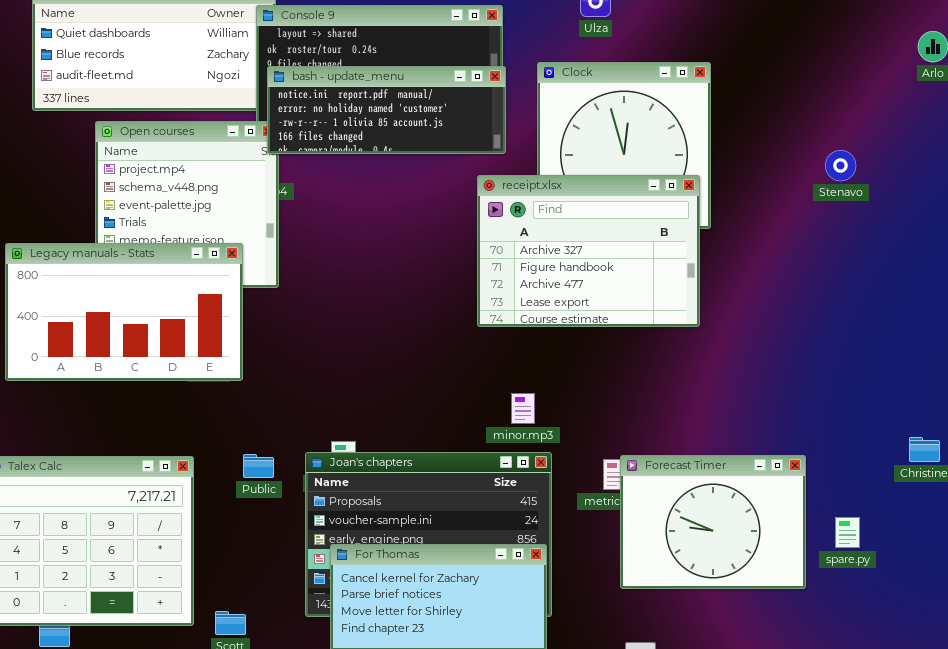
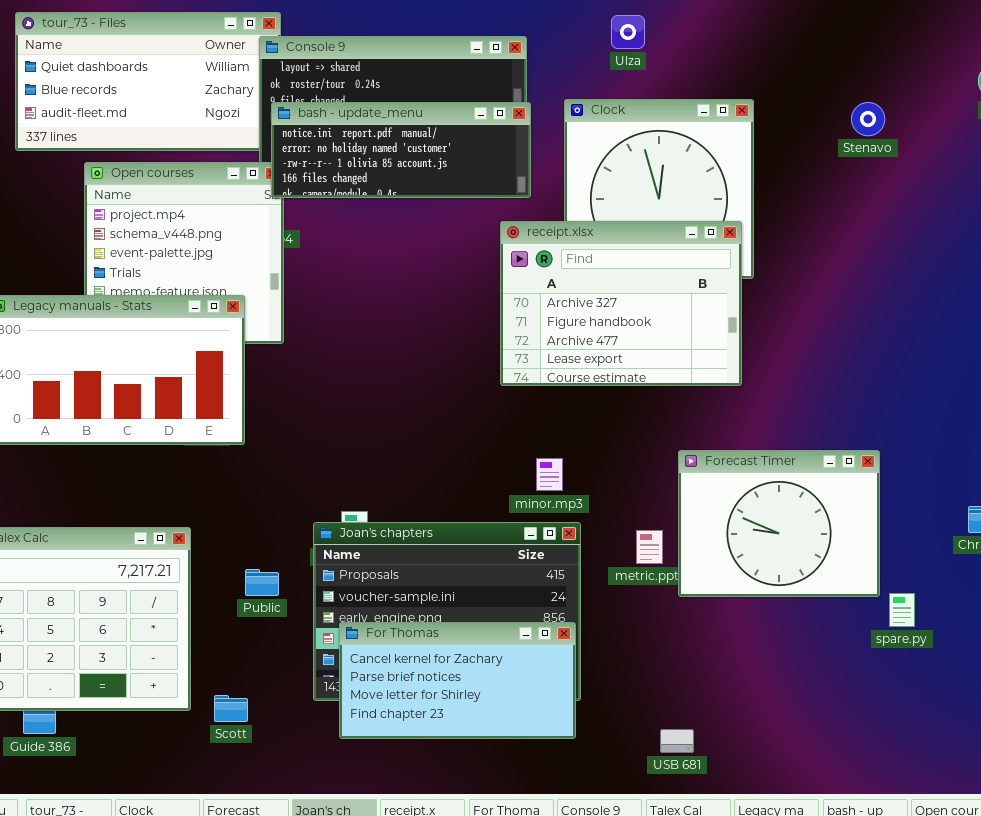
Stenavo: [825,150,856,181] -> [851,102,885,136], moved
Public: [243,454,274,478] -> [245,569,279,596], moved
Forecast Timer: [620,455,806,589] -> [678,450,880,597], moved

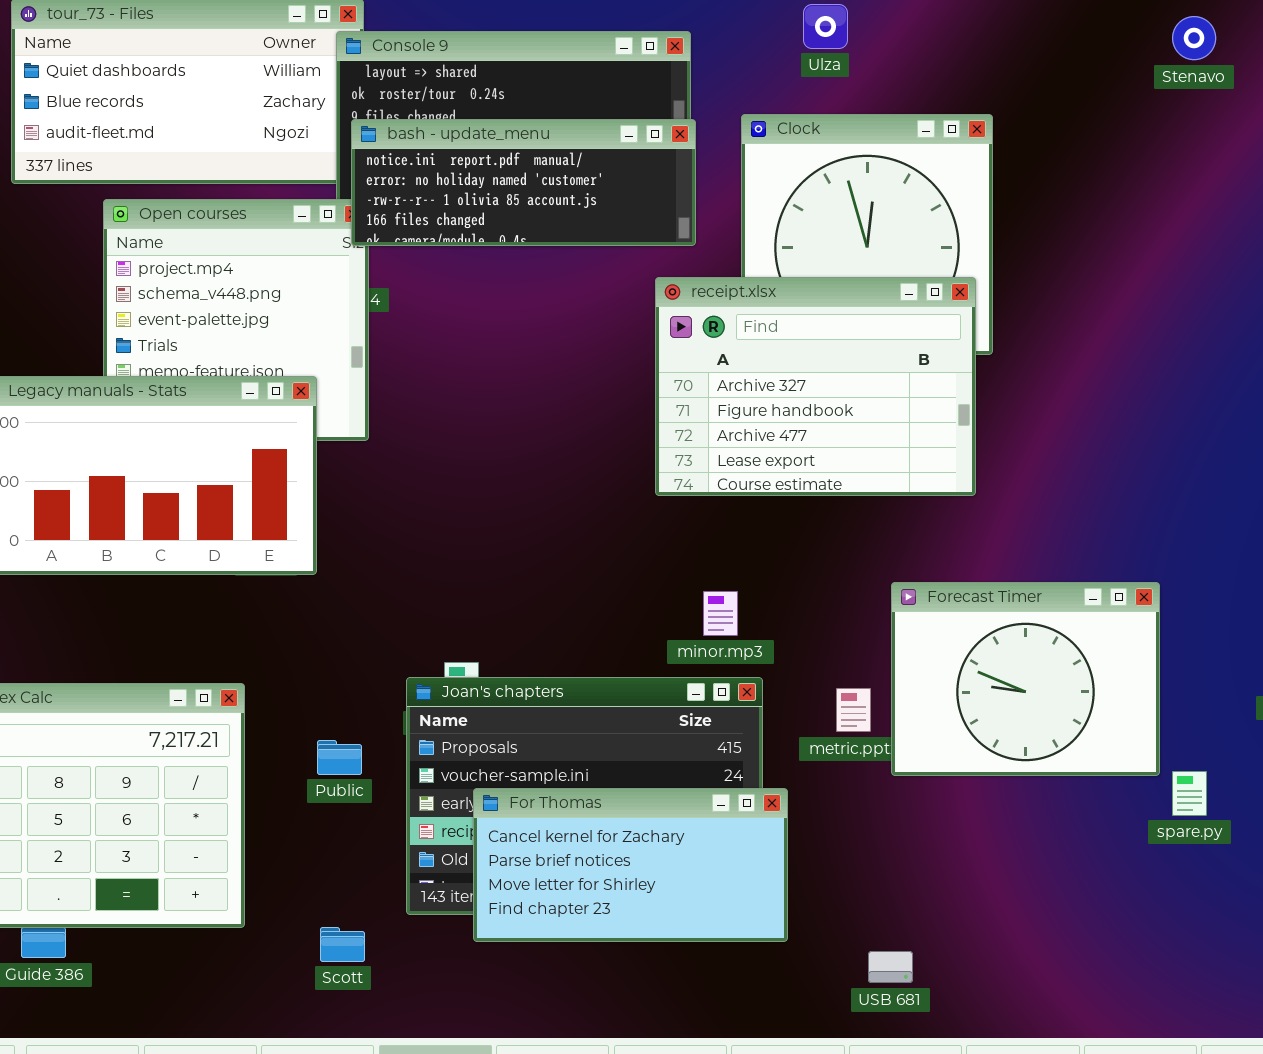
Stenavo: [851,102,885,136] -> [1172,16,1216,60], moved
For Thomas: [339,622,576,739] -> [473,788,788,942], moved
Scott: [214,695,248,722] -> [320,927,365,962], moved

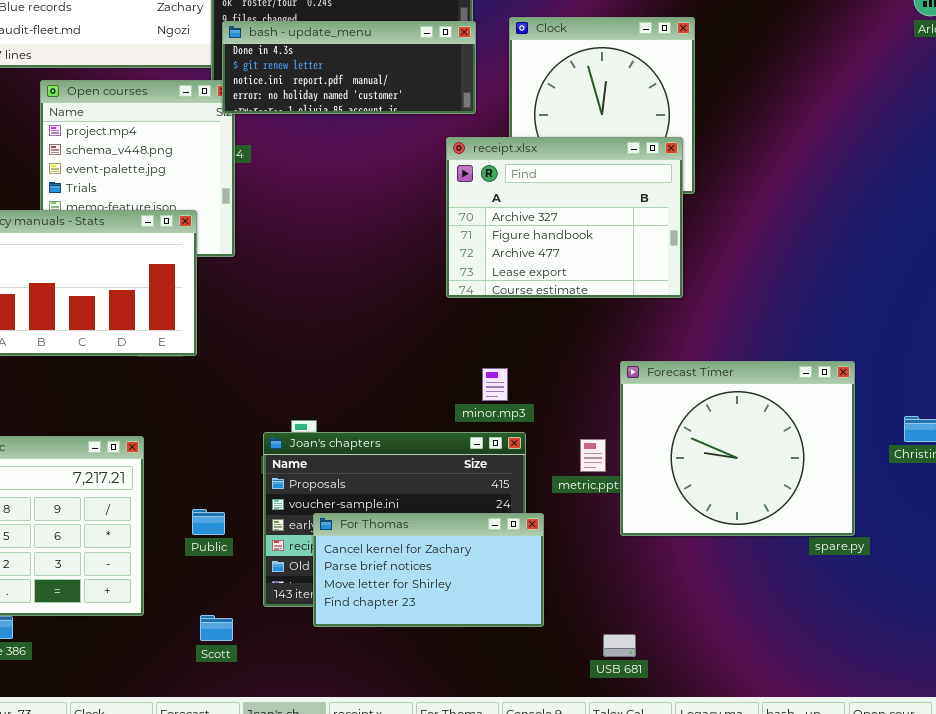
bash - update_menu: [351,119,696,246] -> [222,21,476,114], scrolled up 2 rows
Forecast Timer: [891,582,1160,776] -> [620,361,855,536], resized
Public: [317,740,362,775] -> [192,509,225,535], moved

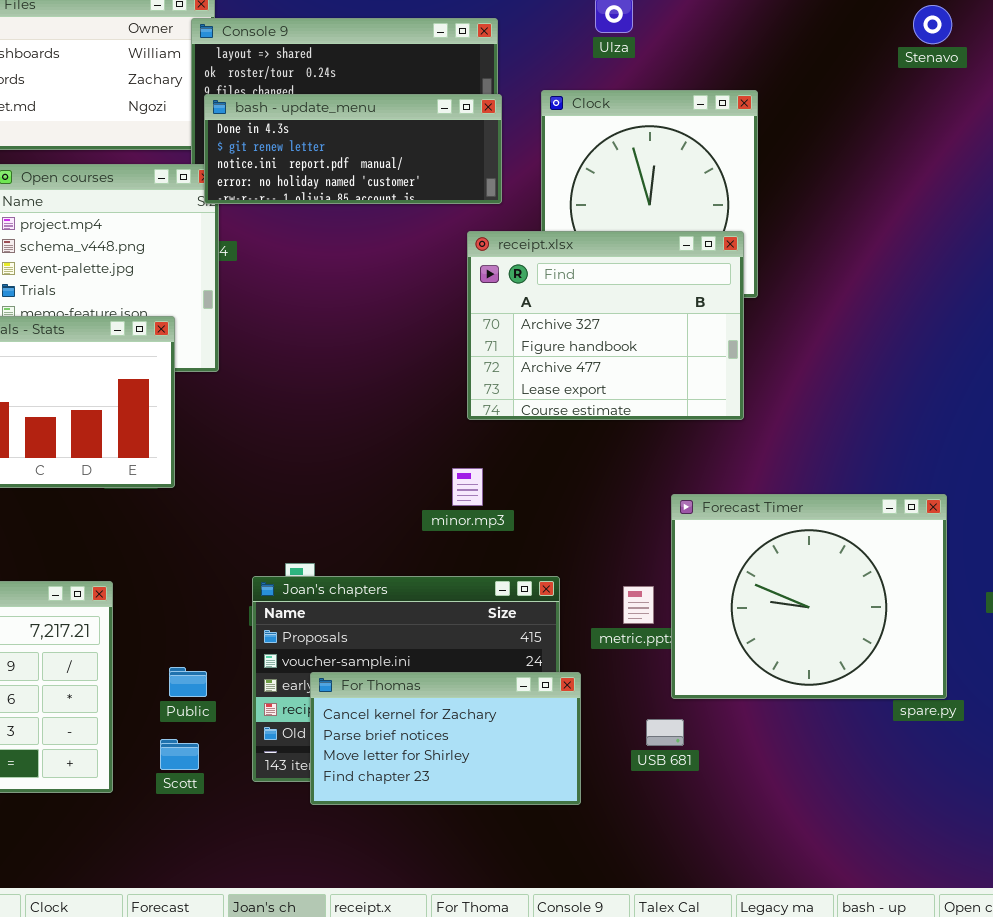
minor.mp3: [482,368,508,401] -> [452,468,483,506], moved
Scott: [200,615,233,641] -> [160,739,199,770], moved
USB 681: [603,634,636,657] -> [646,719,684,746], moved

